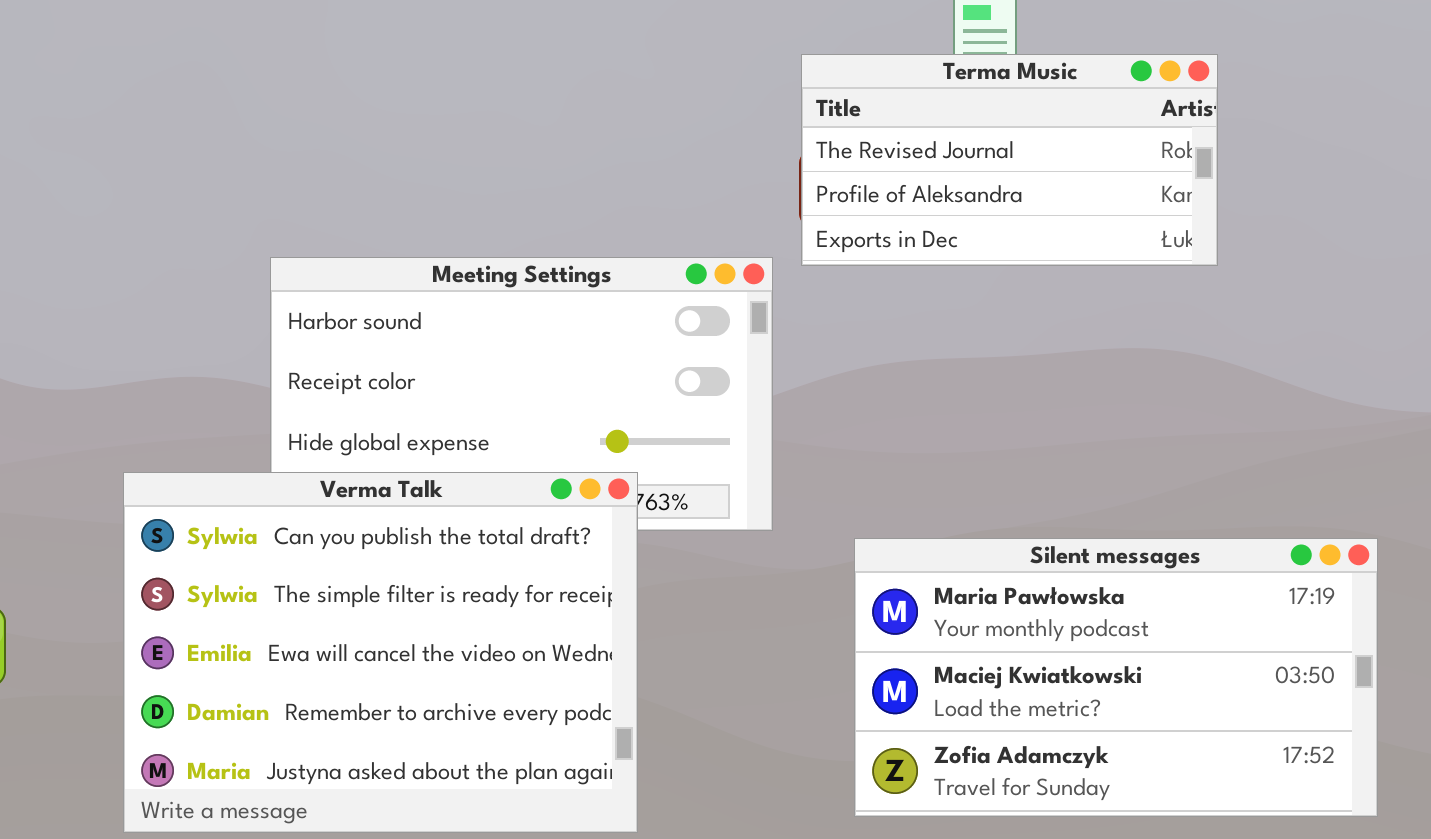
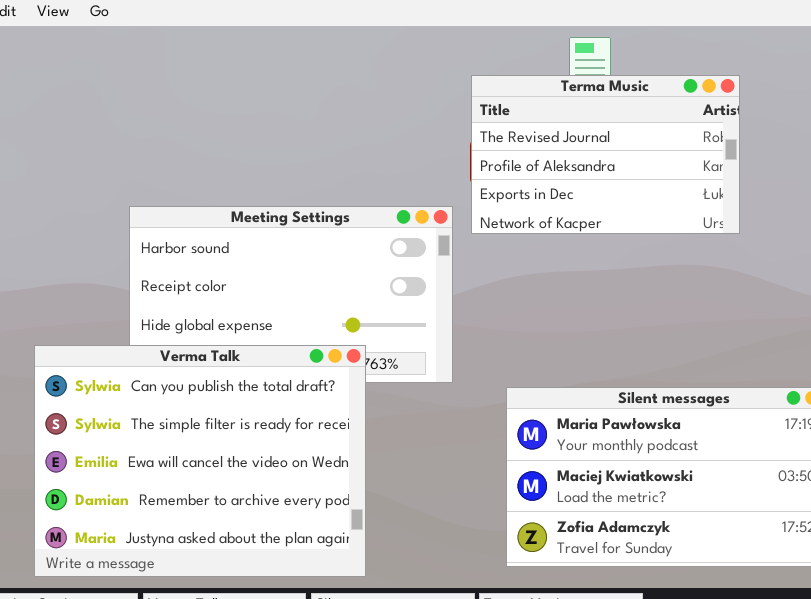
Terma Music: [801,54,1218,266] -> [471,75,740,234], resized

